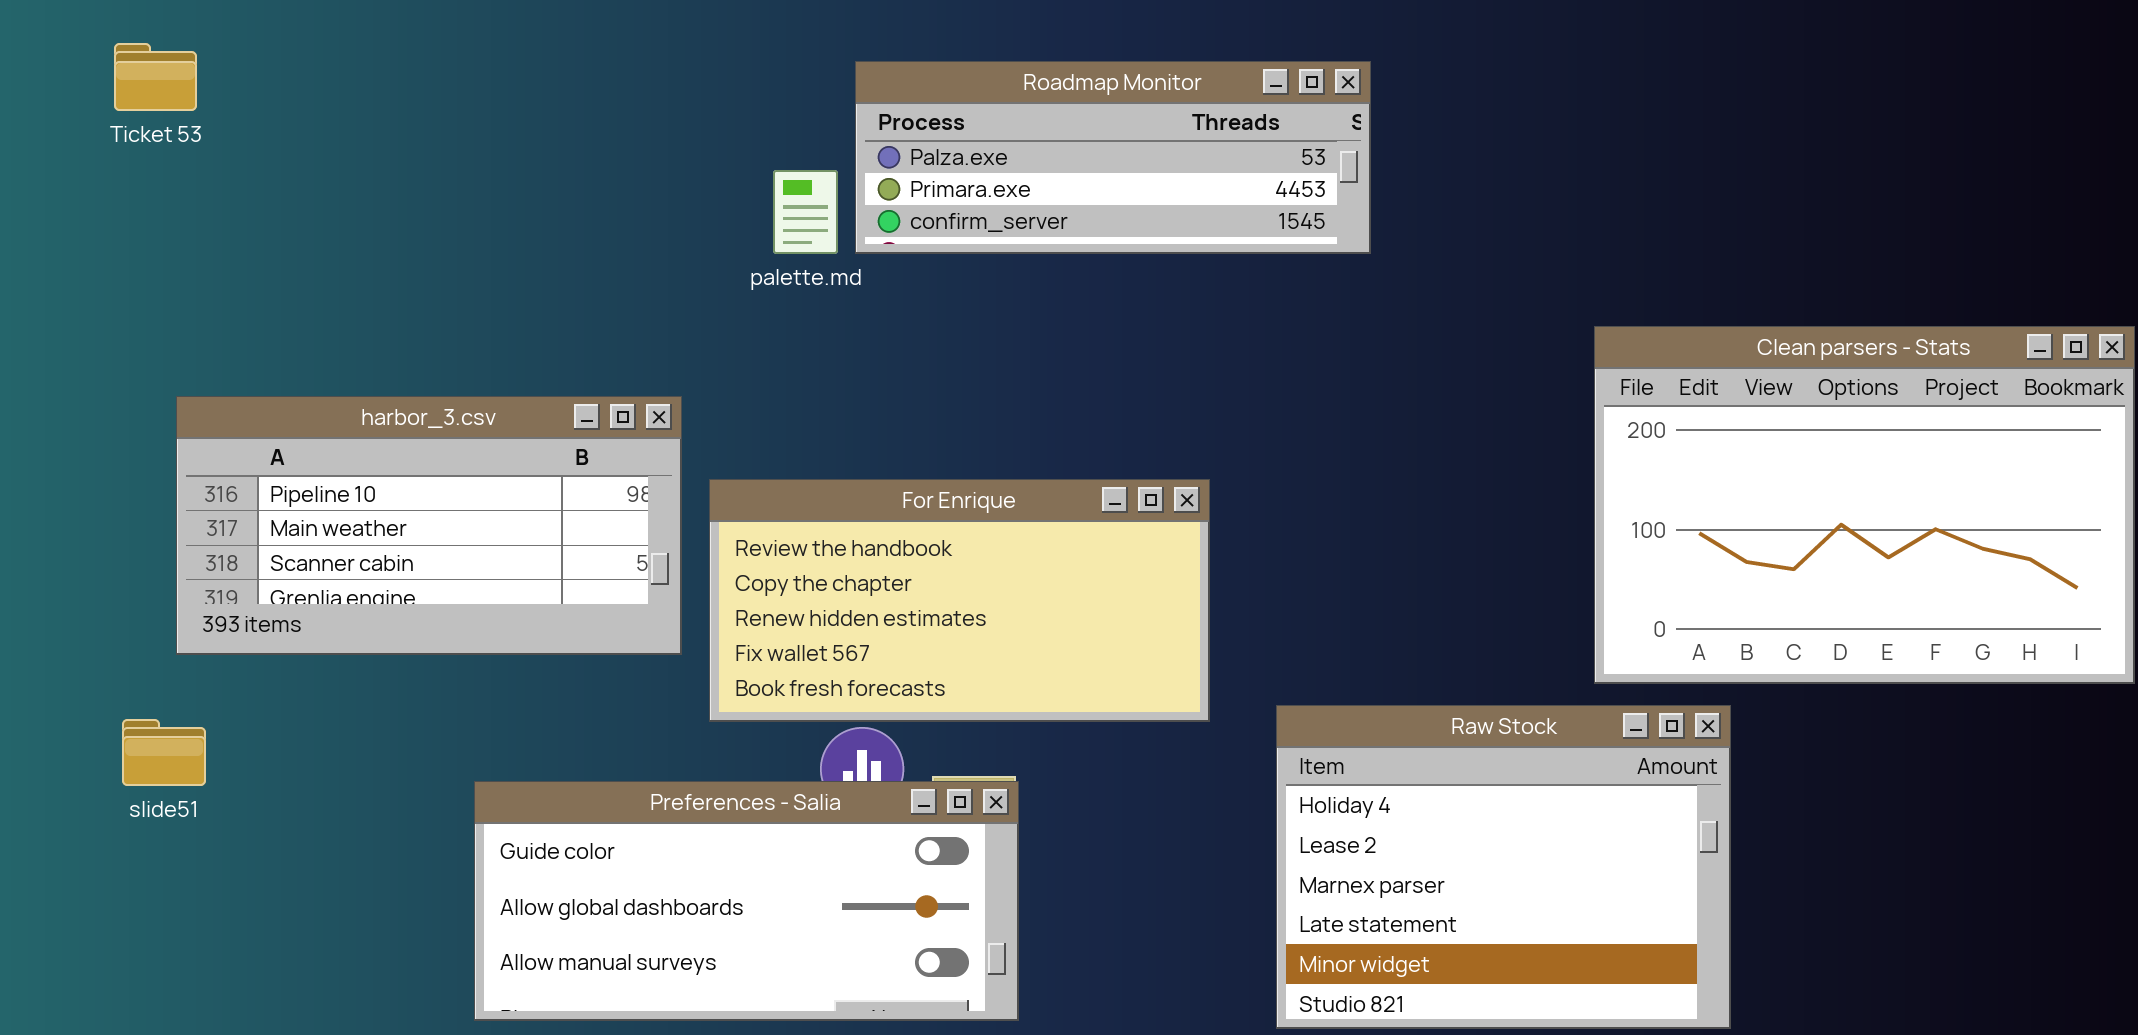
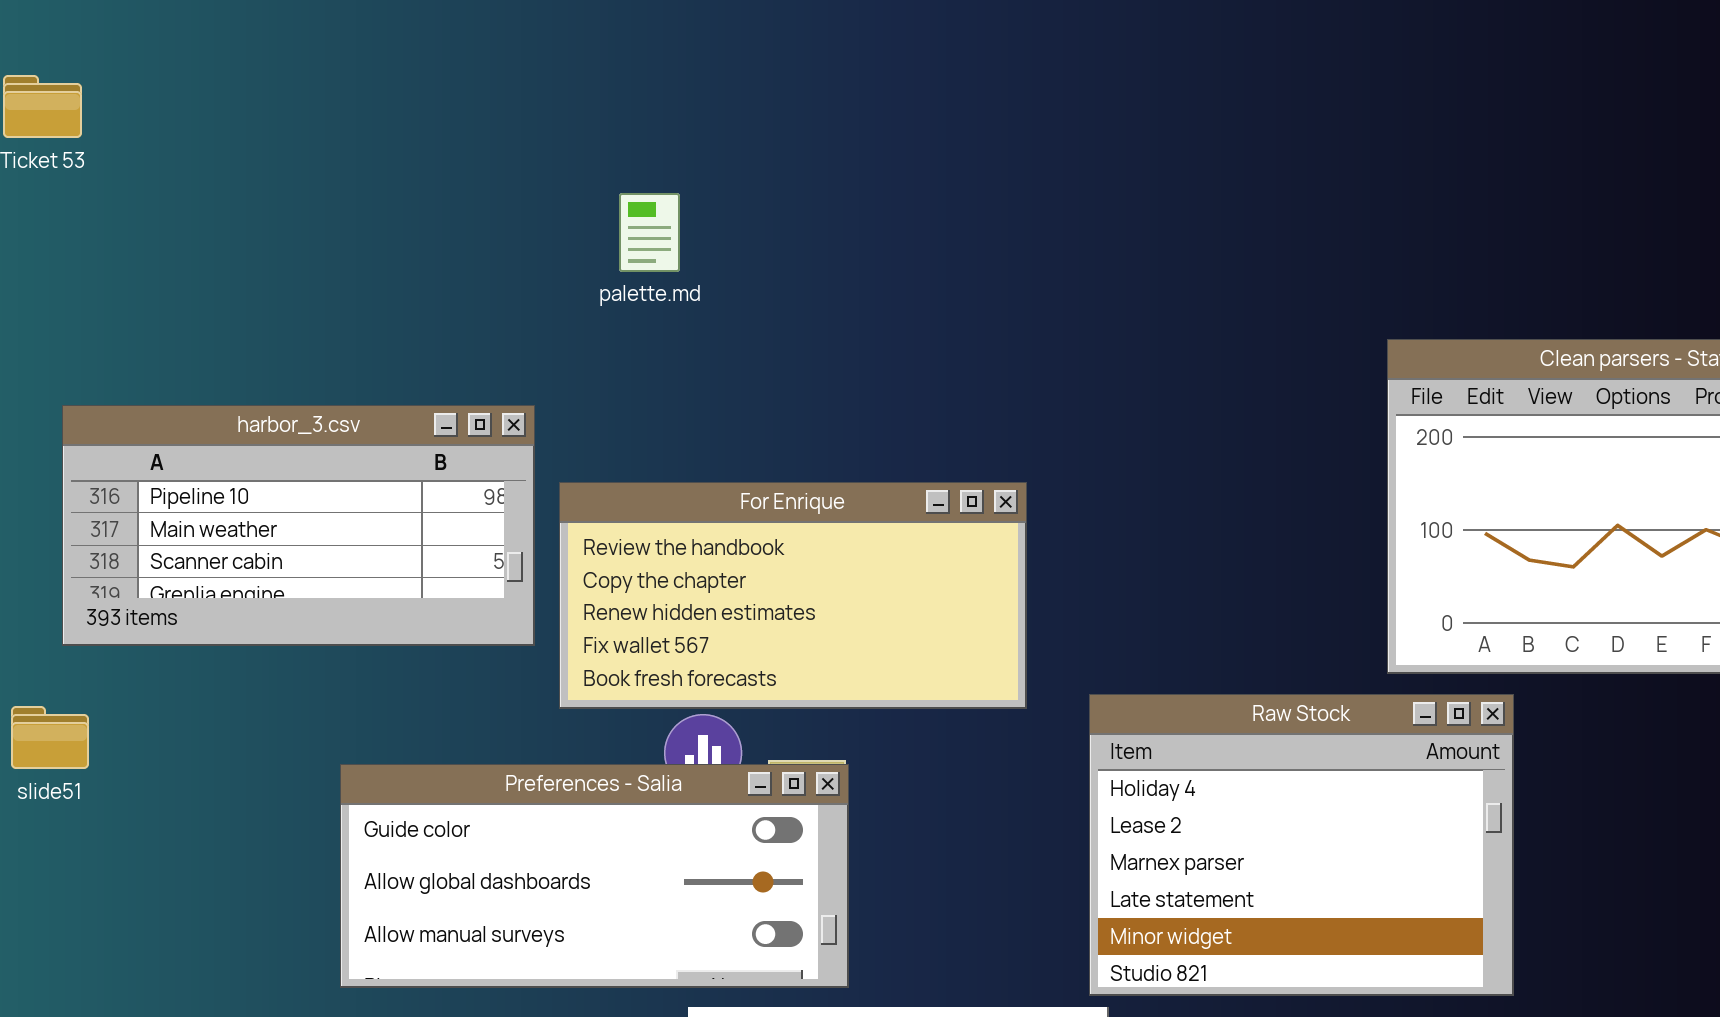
Roadmap Monitor: [855,61,1371,254] -> none, closed

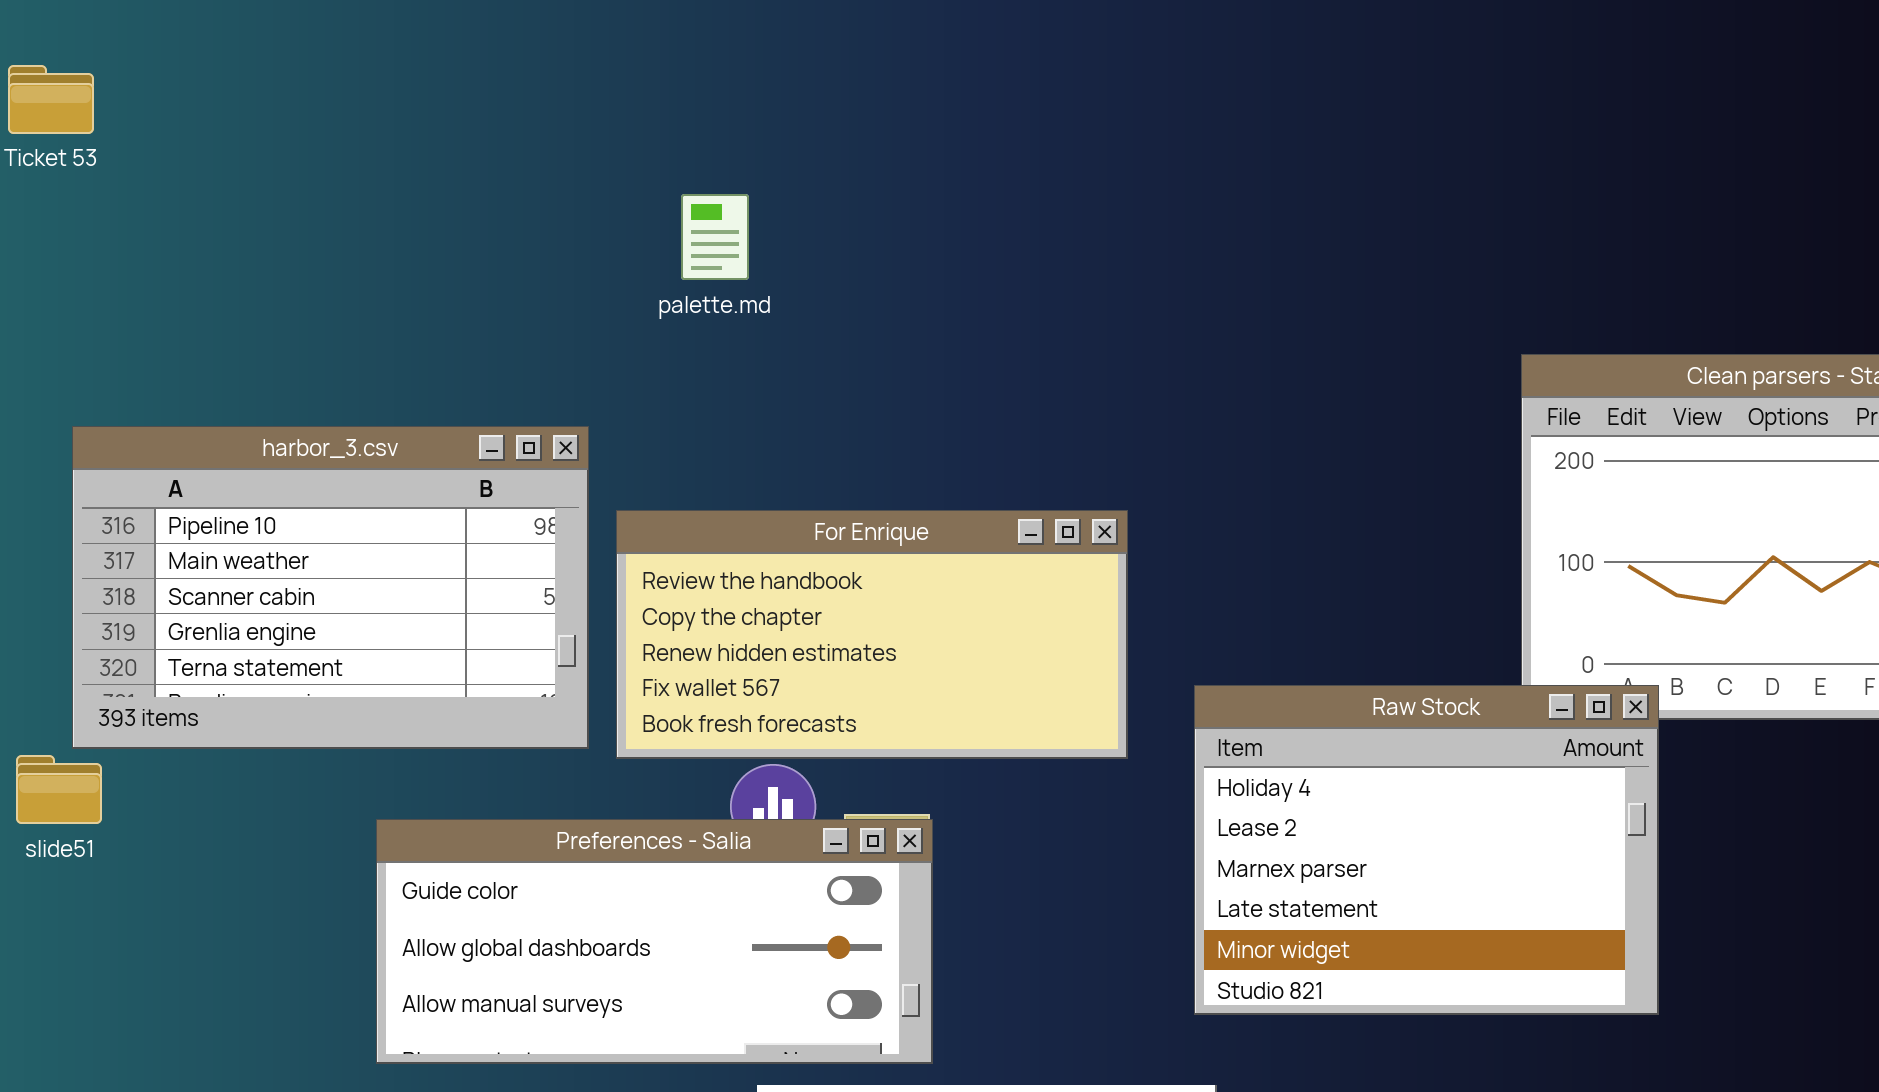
harbor_3.csv: [62,405,535,646] -> [72,426,589,749], resized
Raw Stock: [1089,694,1514,996] -> [1194,685,1659,1015], moved

